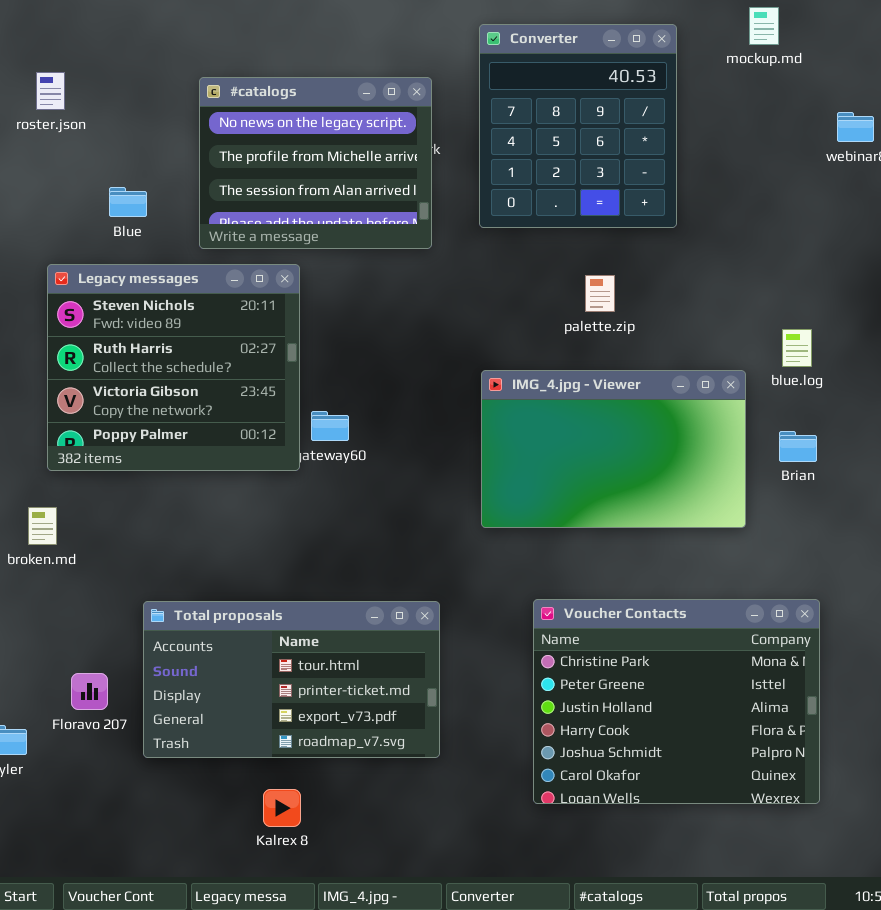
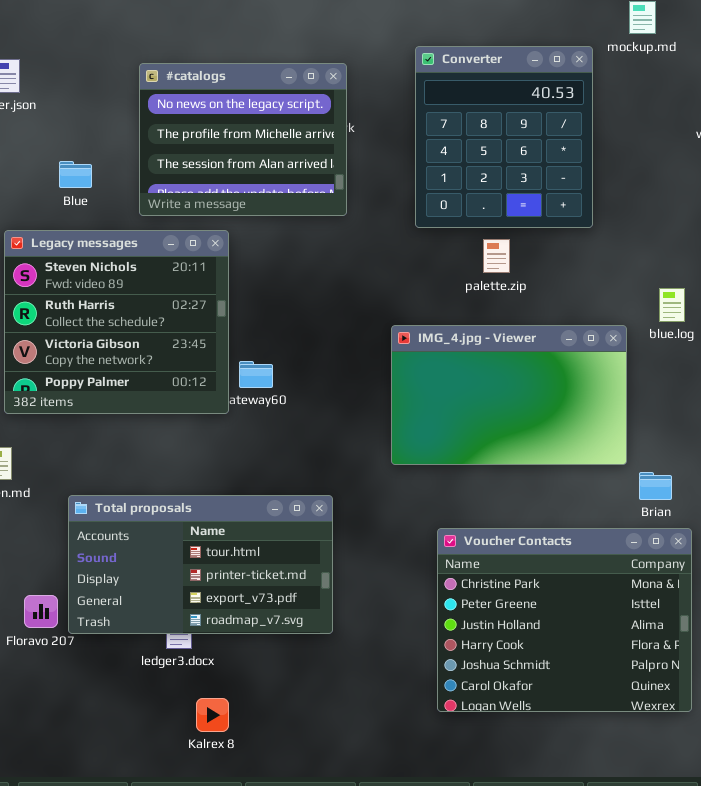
Converter: [479,24,677,228] -> [415,46,593,228], moved
Brian: [779,431,817,462] -> [639,472,672,500], moved
Total proposals: [143,601,440,758] -> [68,495,333,634], moved

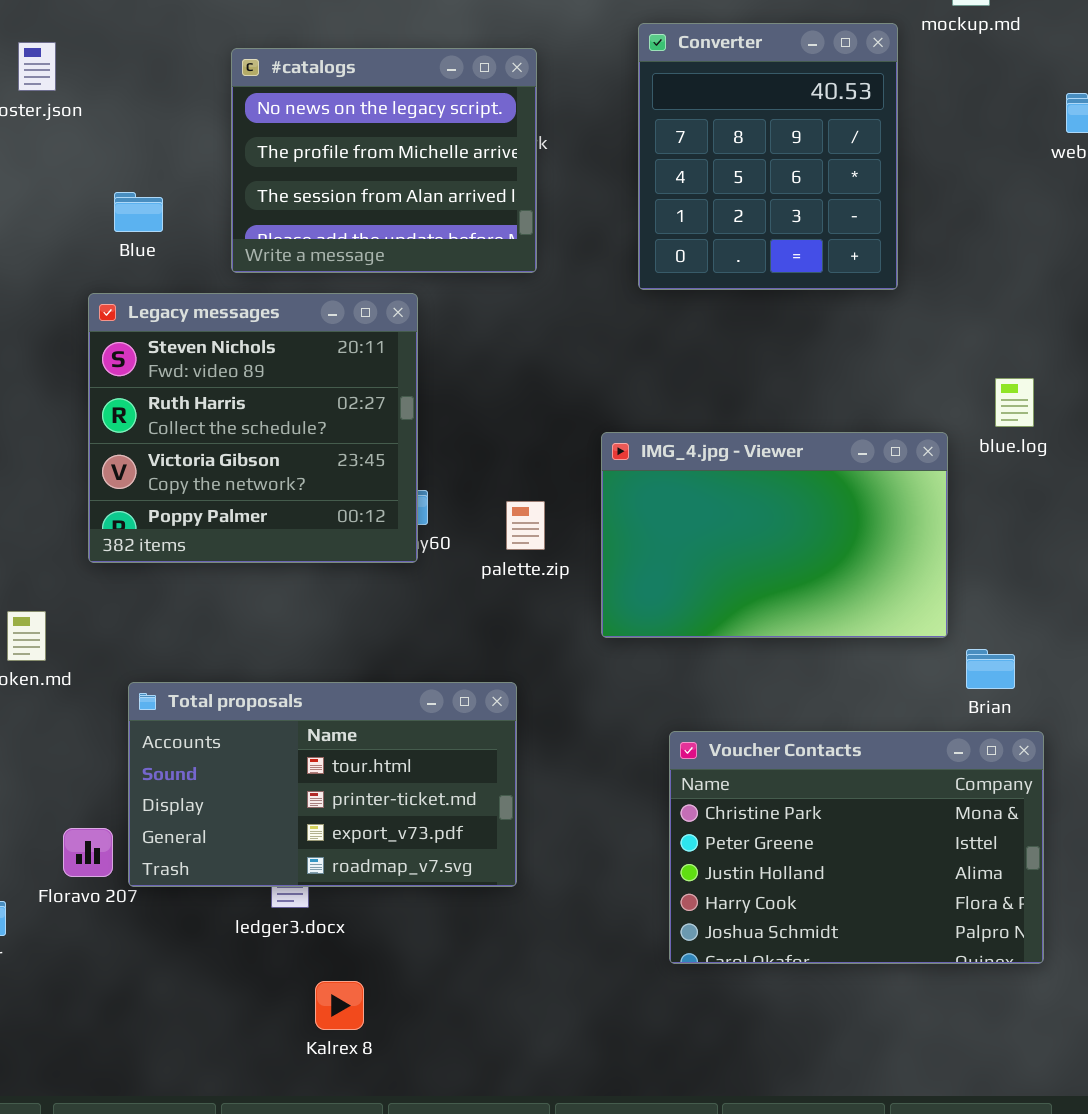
Legacy messages: [4,230,229,414] -> [88,293,418,563], moved
palette.zip: [483,239,510,273] -> [506,501,545,550], moved
Voucher Contacts: [437,528,692,712] -> [669,731,1044,964], resized

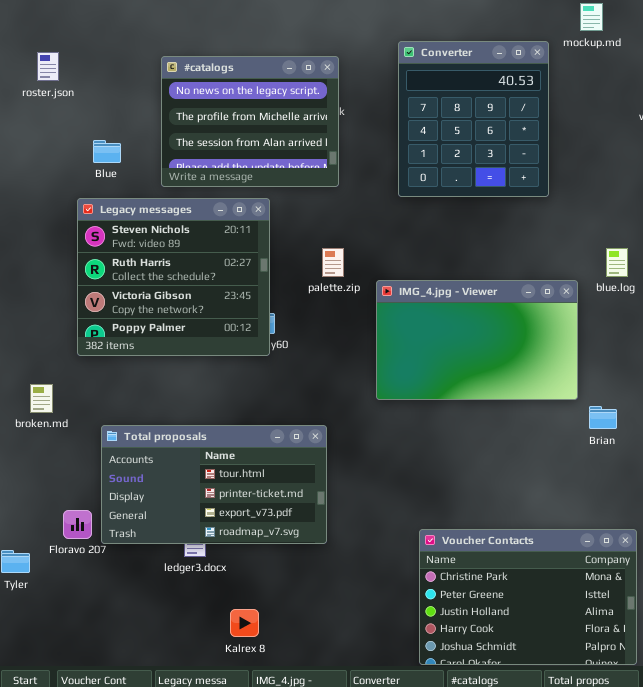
palette.zip: [506,501,545,550] -> [322,248,344,277], moved
Voucher Contacts: [669,731,1044,964] -> [419,529,637,665], moved
Kalrex 8: [315,981,364,1030] -> [230,609,259,637], moved

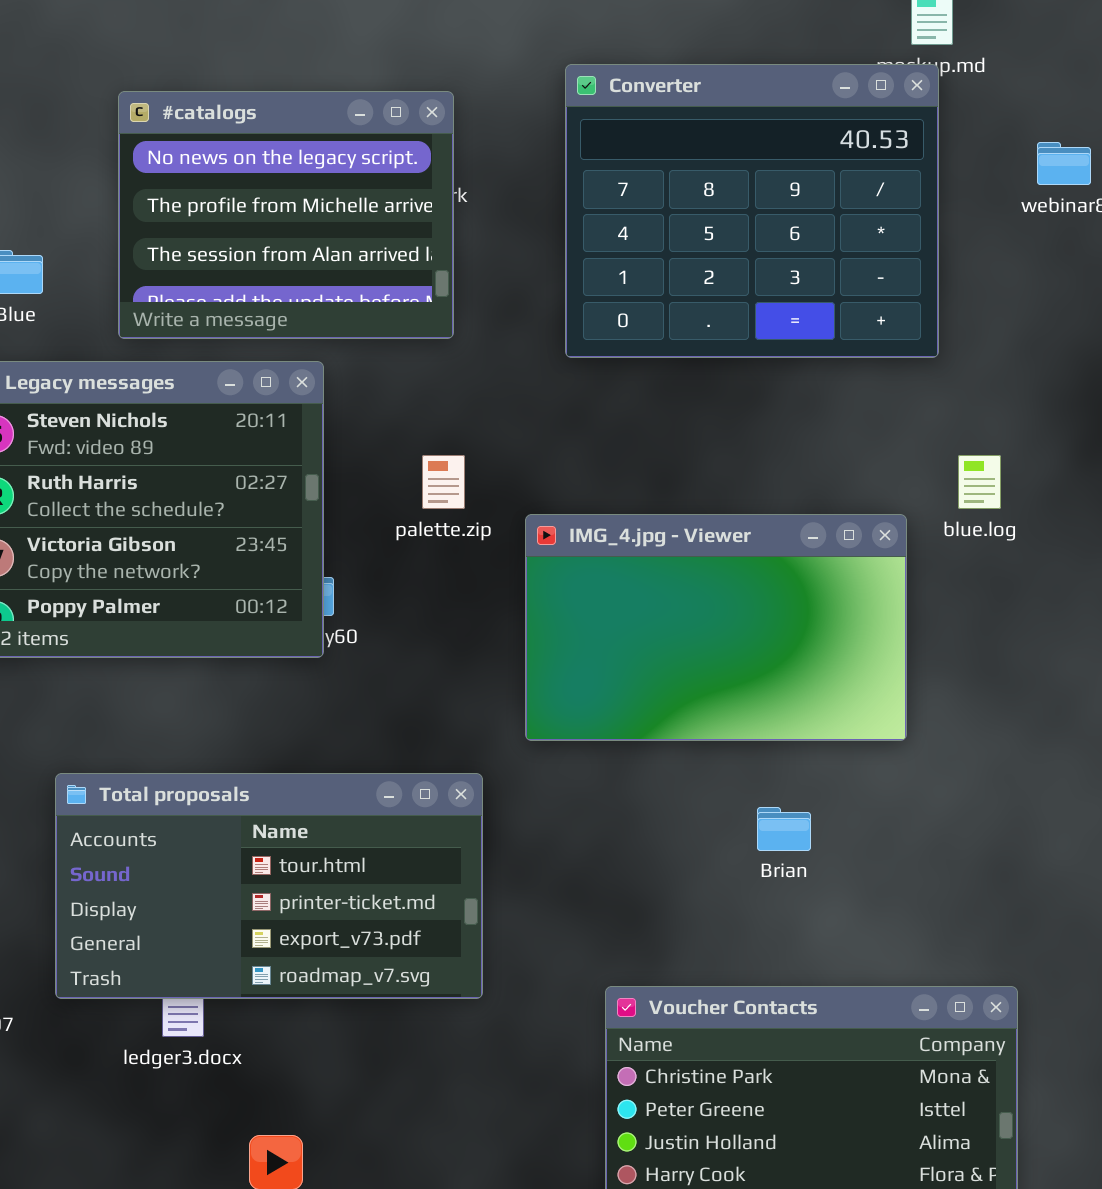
Converter: [398,41,549,197] -> [565,64,939,358], resized
Brian: [589,406,617,429] -> [757,807,811,851], moved
Total proposals: [101,425,327,544] -> [55,773,483,999], moved

